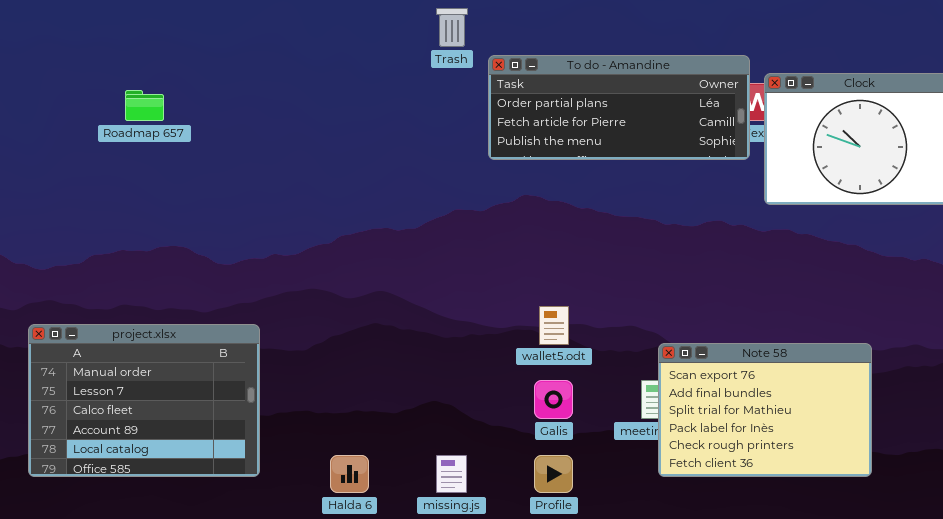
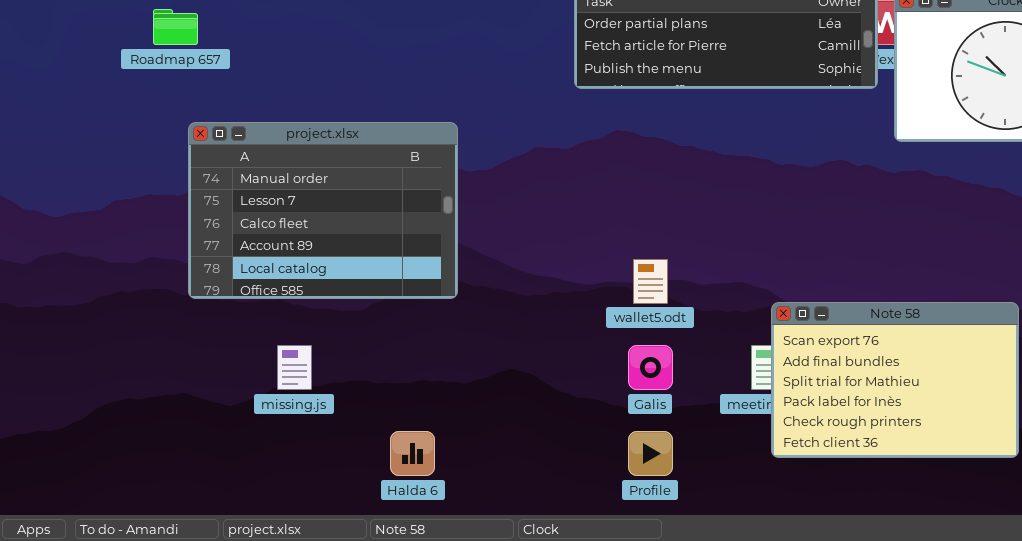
project.xlsx: [28,324,260,477] -> [188,122,458,299], moved
missing.js: [436,455,467,493] -> [277,345,312,390], moved

